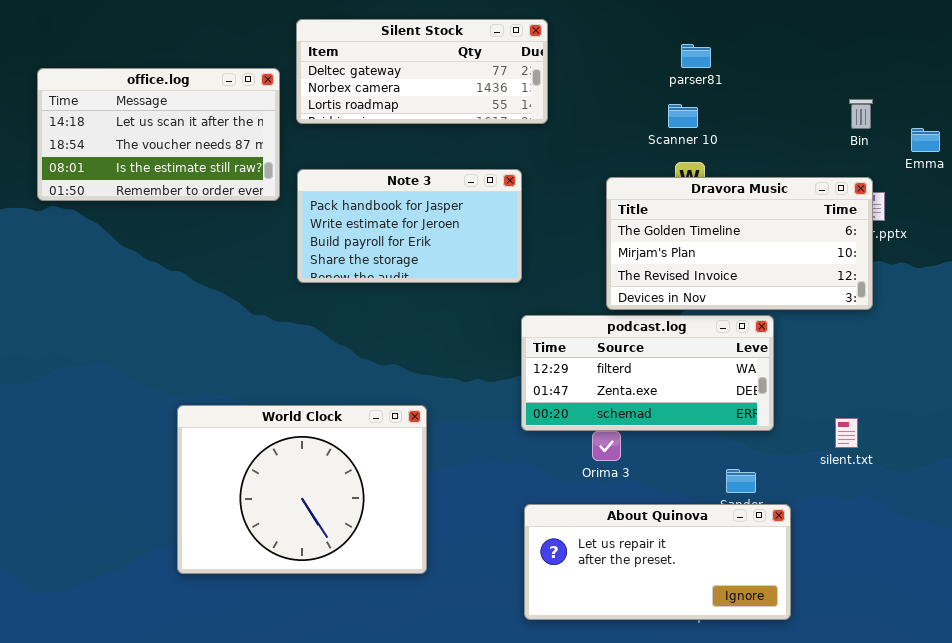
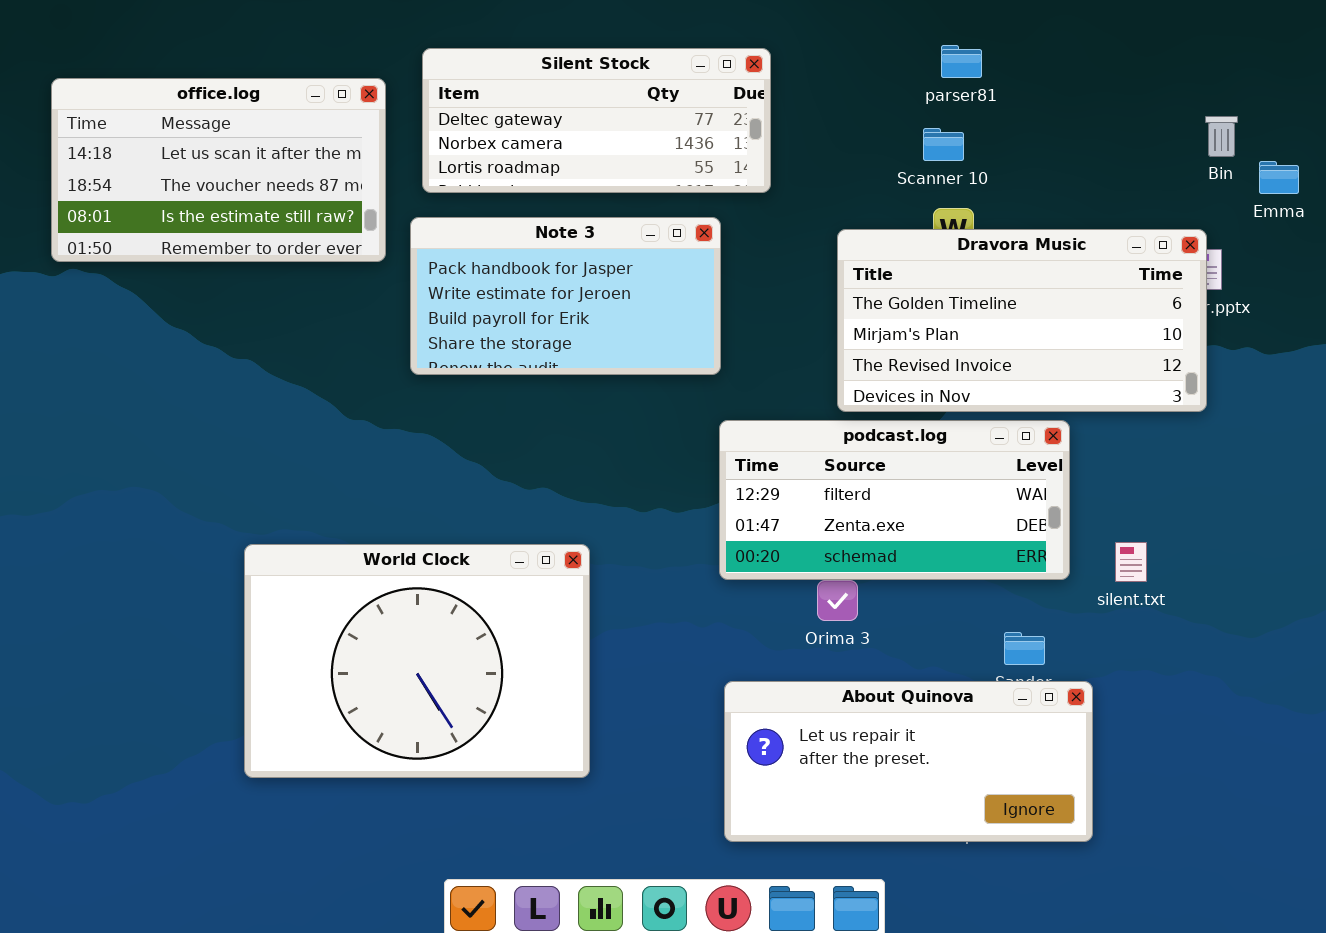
Silent Stock: [296,19,548,124] -> [422,48,771,193], moved
Bin: [849,99,873,129] -> [1205,116,1238,157], moved
silent.txt: [835,418,858,448] -> [1115,542,1147,582], moved

